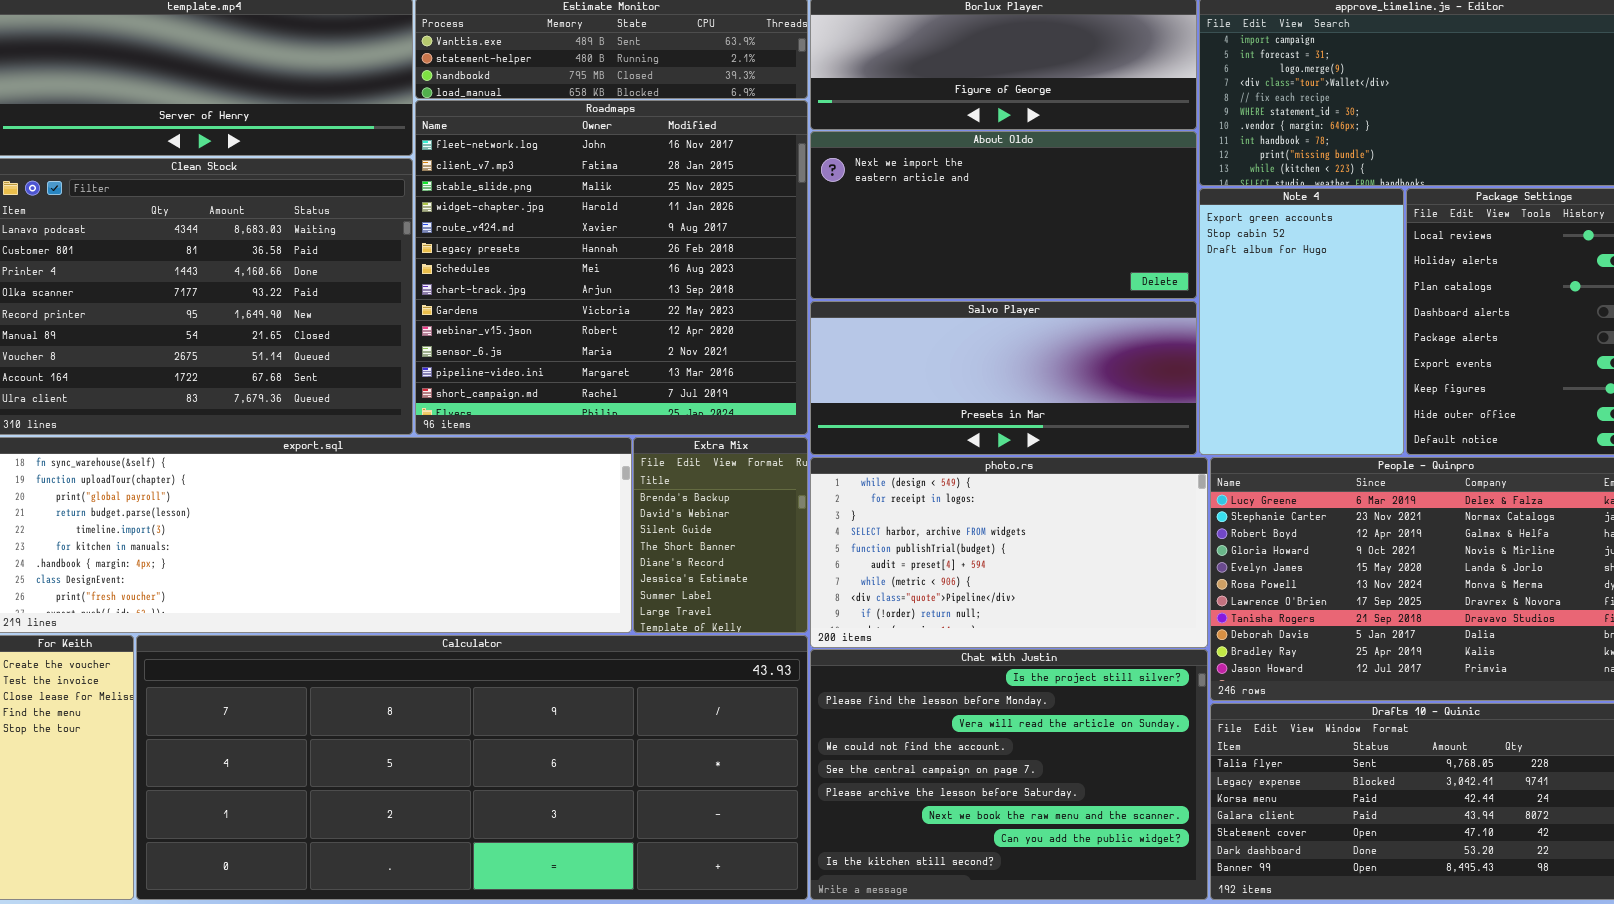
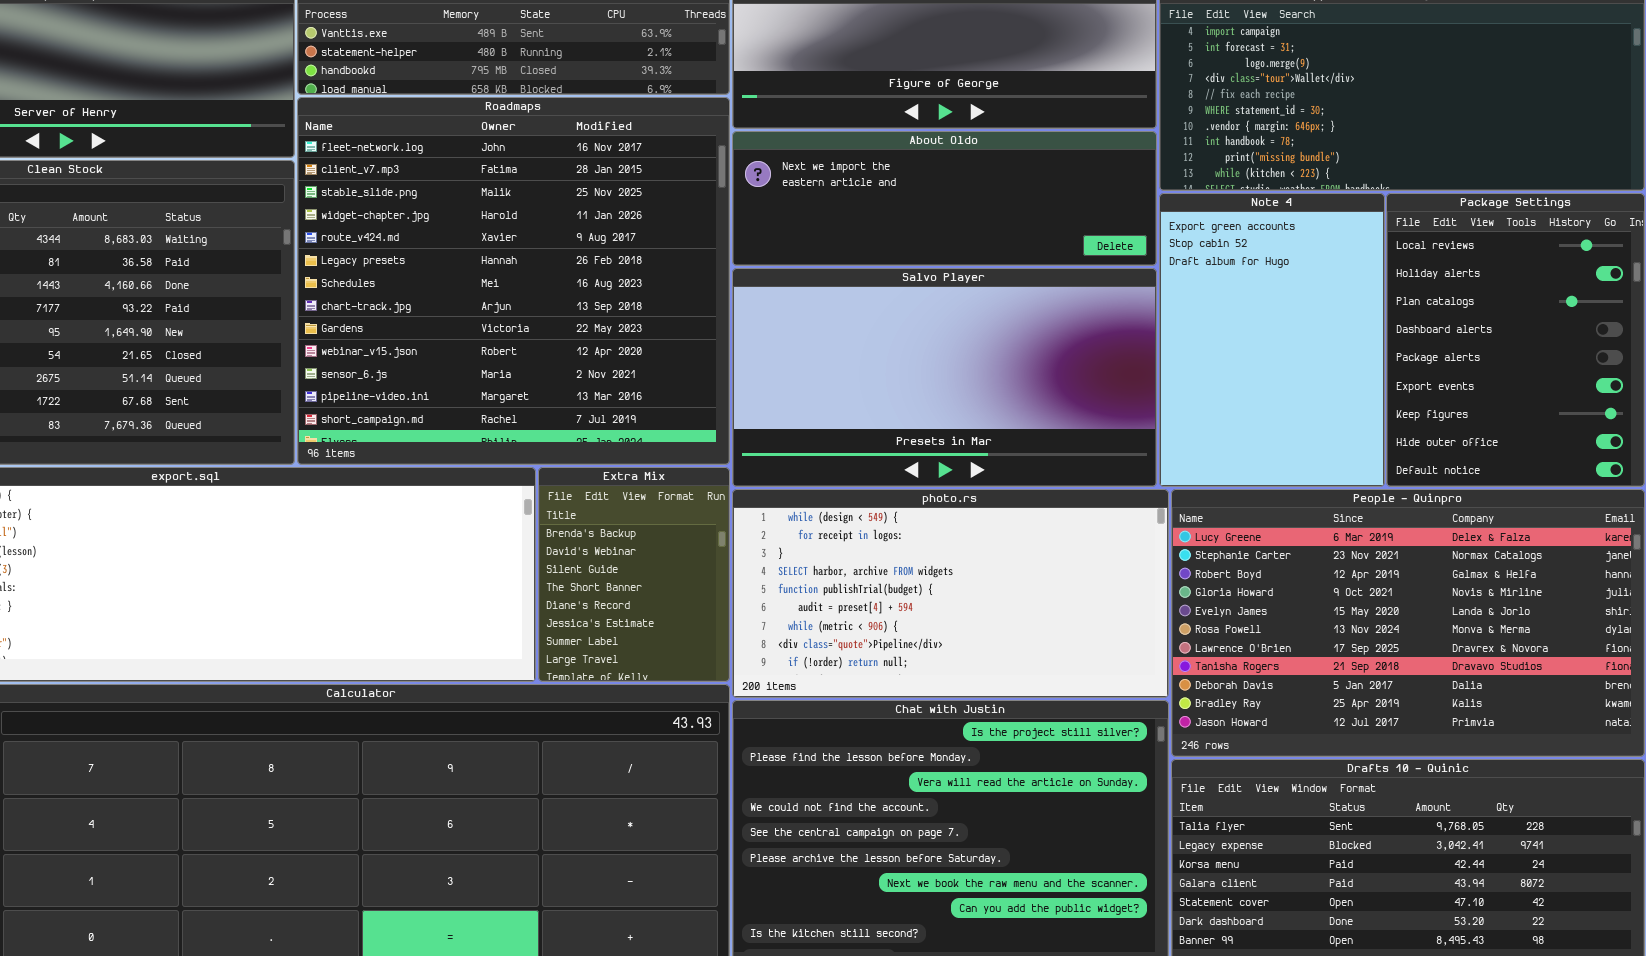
About Oldo: [810,131,1197,299] -> [732,131,1157,266], resized
Salvo Player: [810,301,1197,455] -> [732,268,1157,487], resized

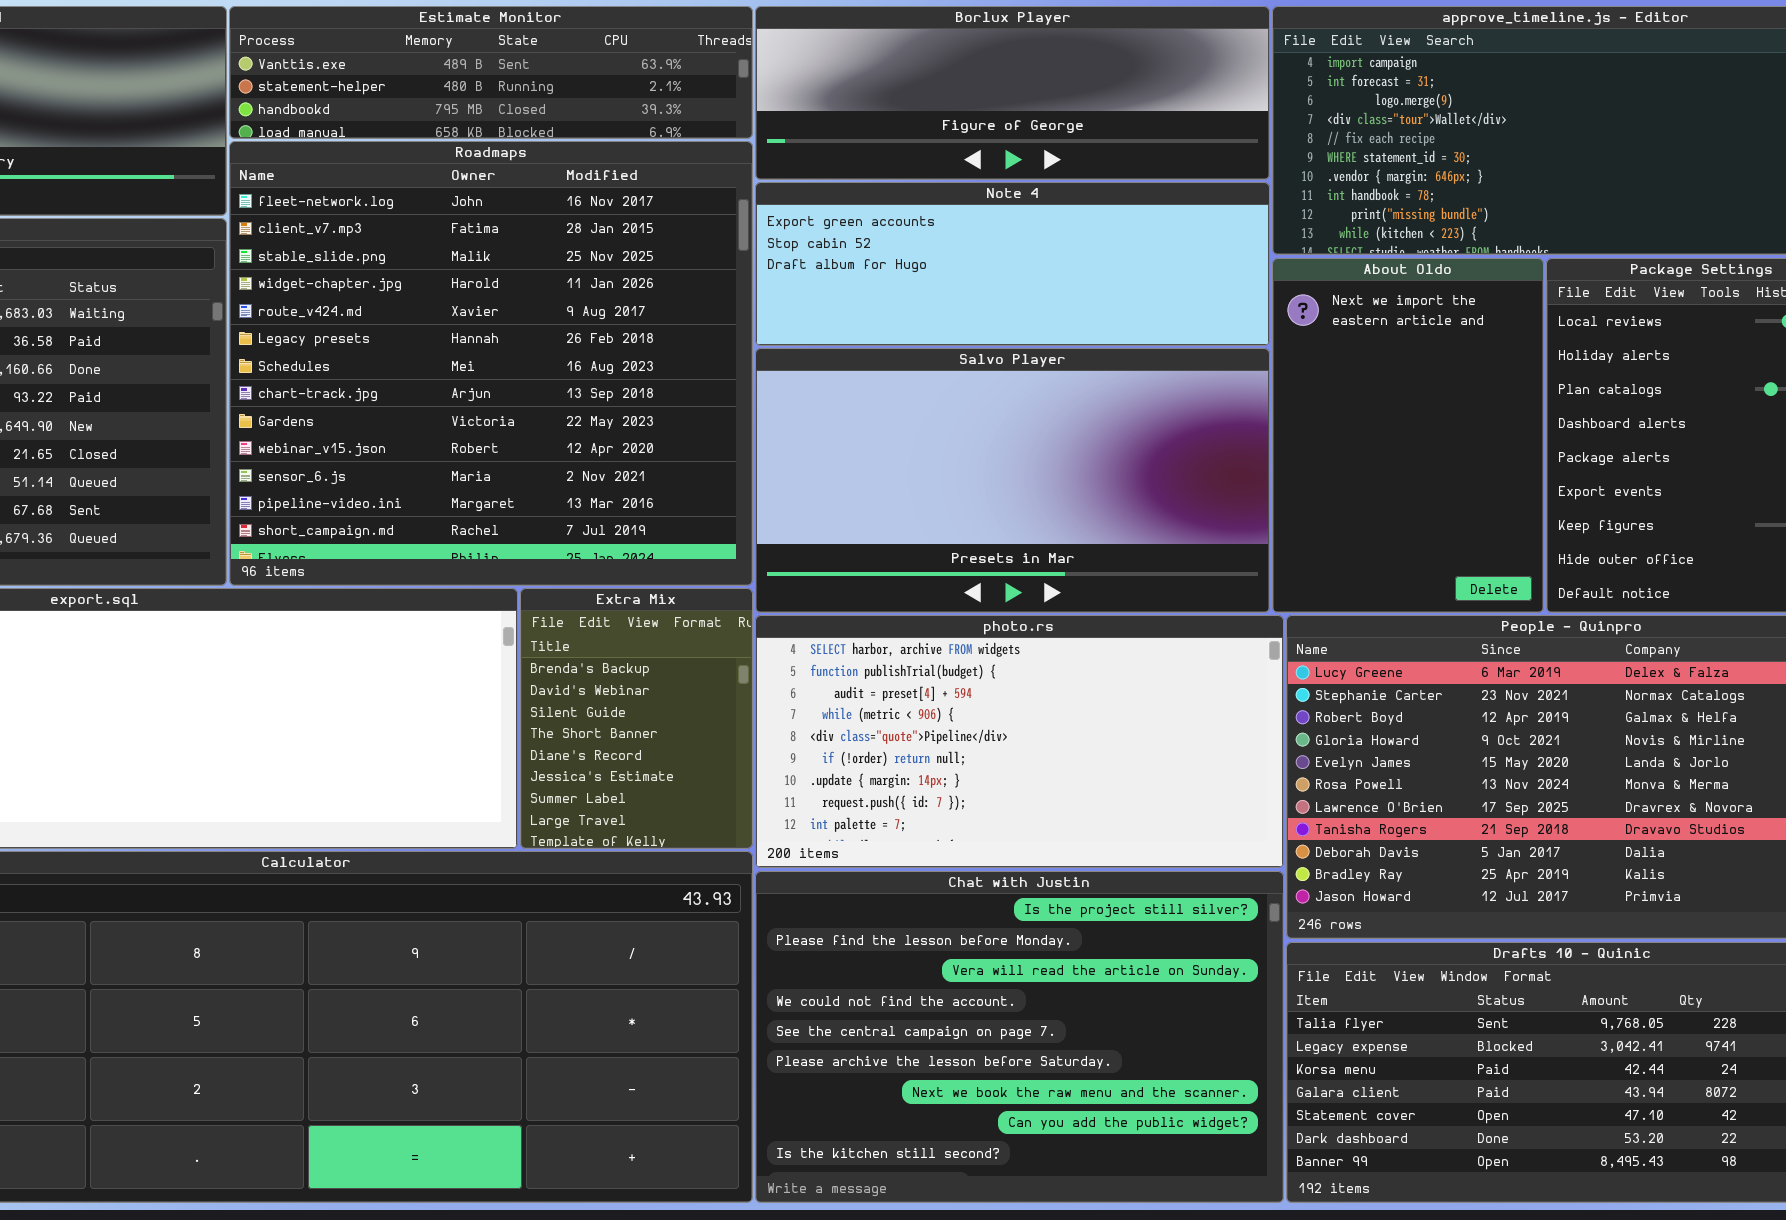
About Oldo: [732,131,1157,266] -> [1272,258,1544,613], moved, resized
Note 4: [1159,193,1385,487] -> [755,182,1270,346], moved, resized
photo.rs: [732,489,1169,698] -> [755,615,1284,868], scrolled down 3 rows

